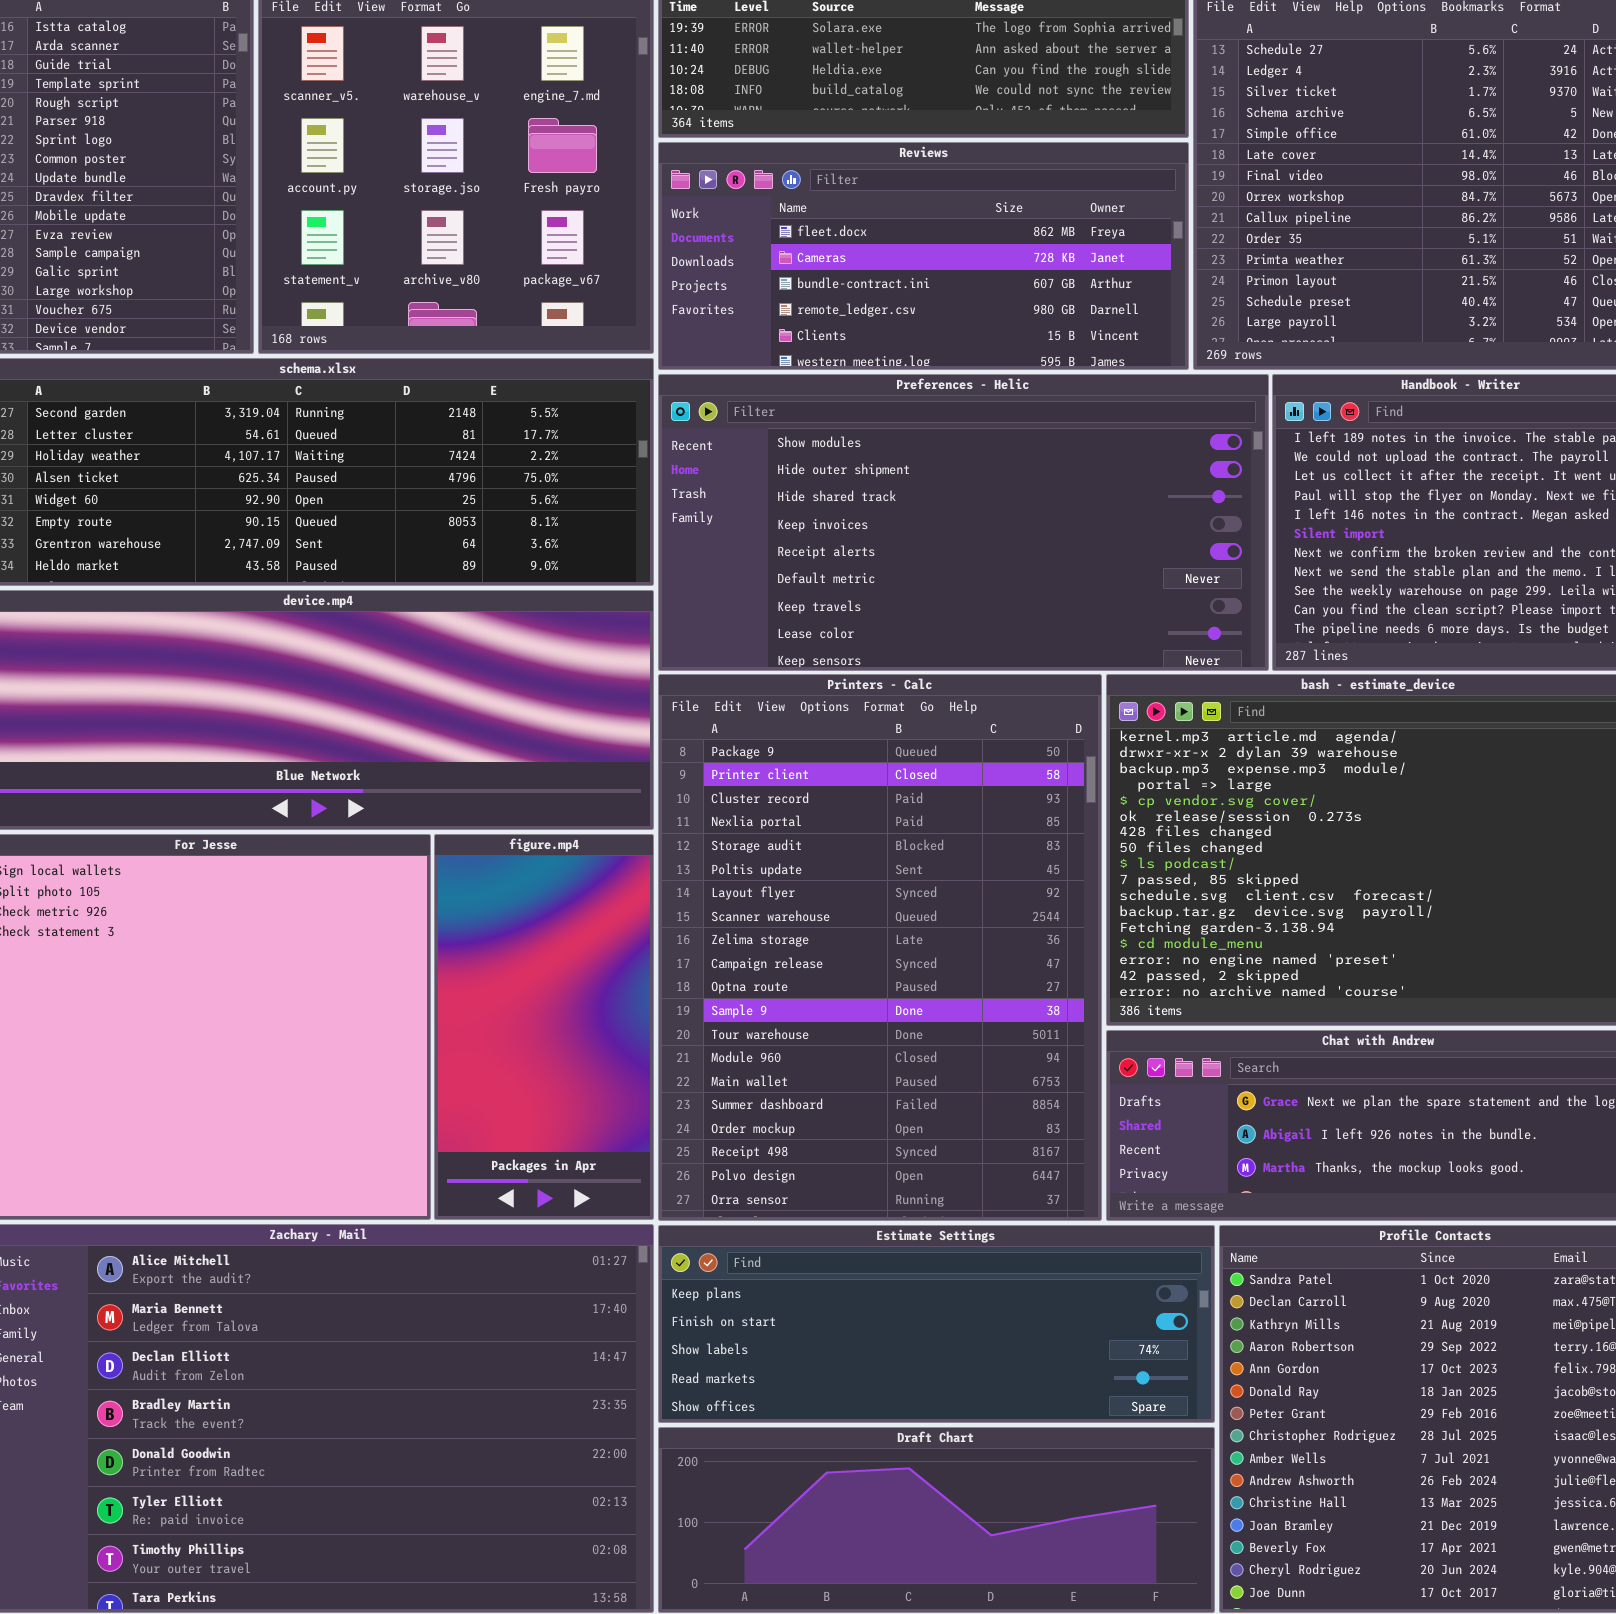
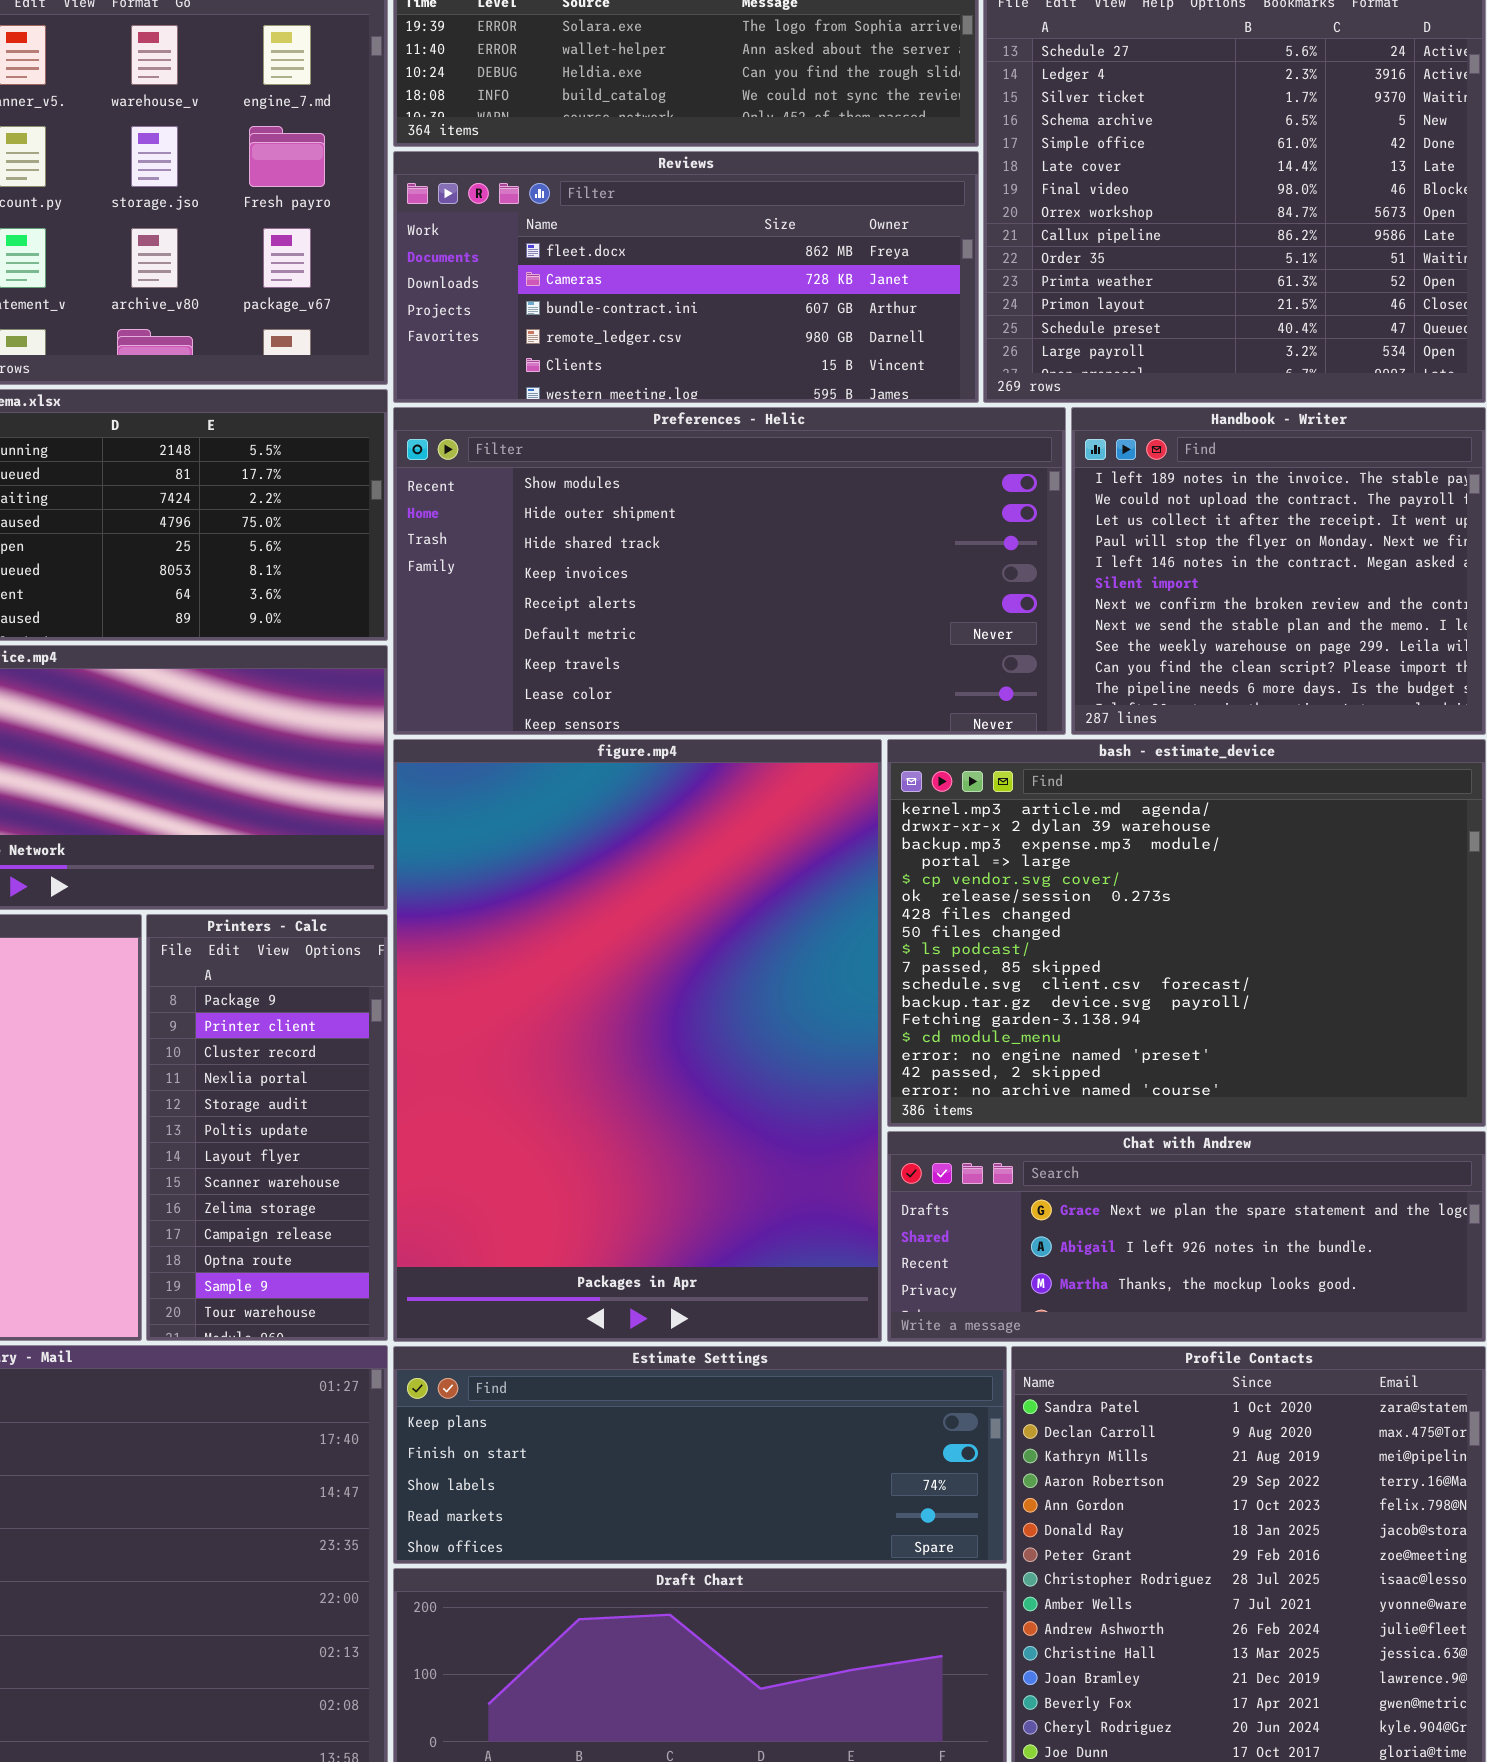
Printers - Calc: [658,674,1102,1221] -> [146,914,388,1341], moved, resized
figure.mp4: [434,834,654,1220] -> [393,739,882,1342], moved, resized

